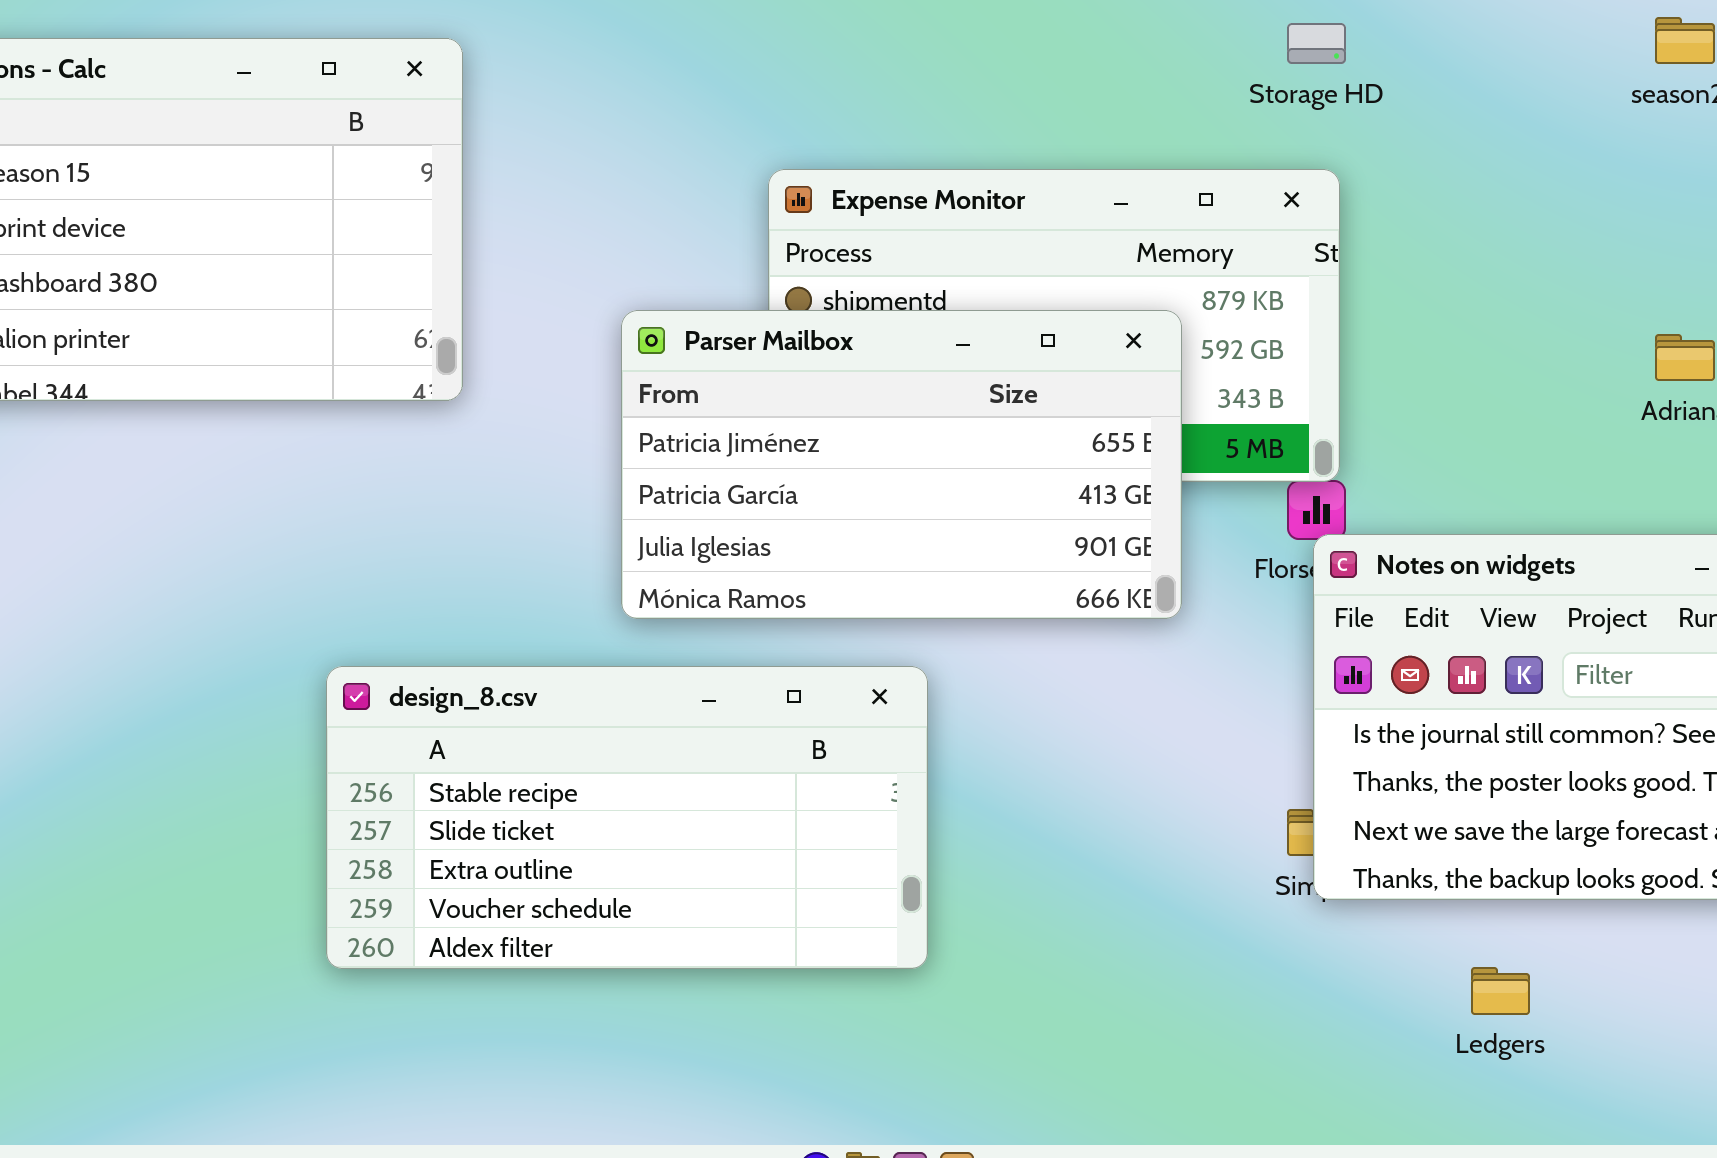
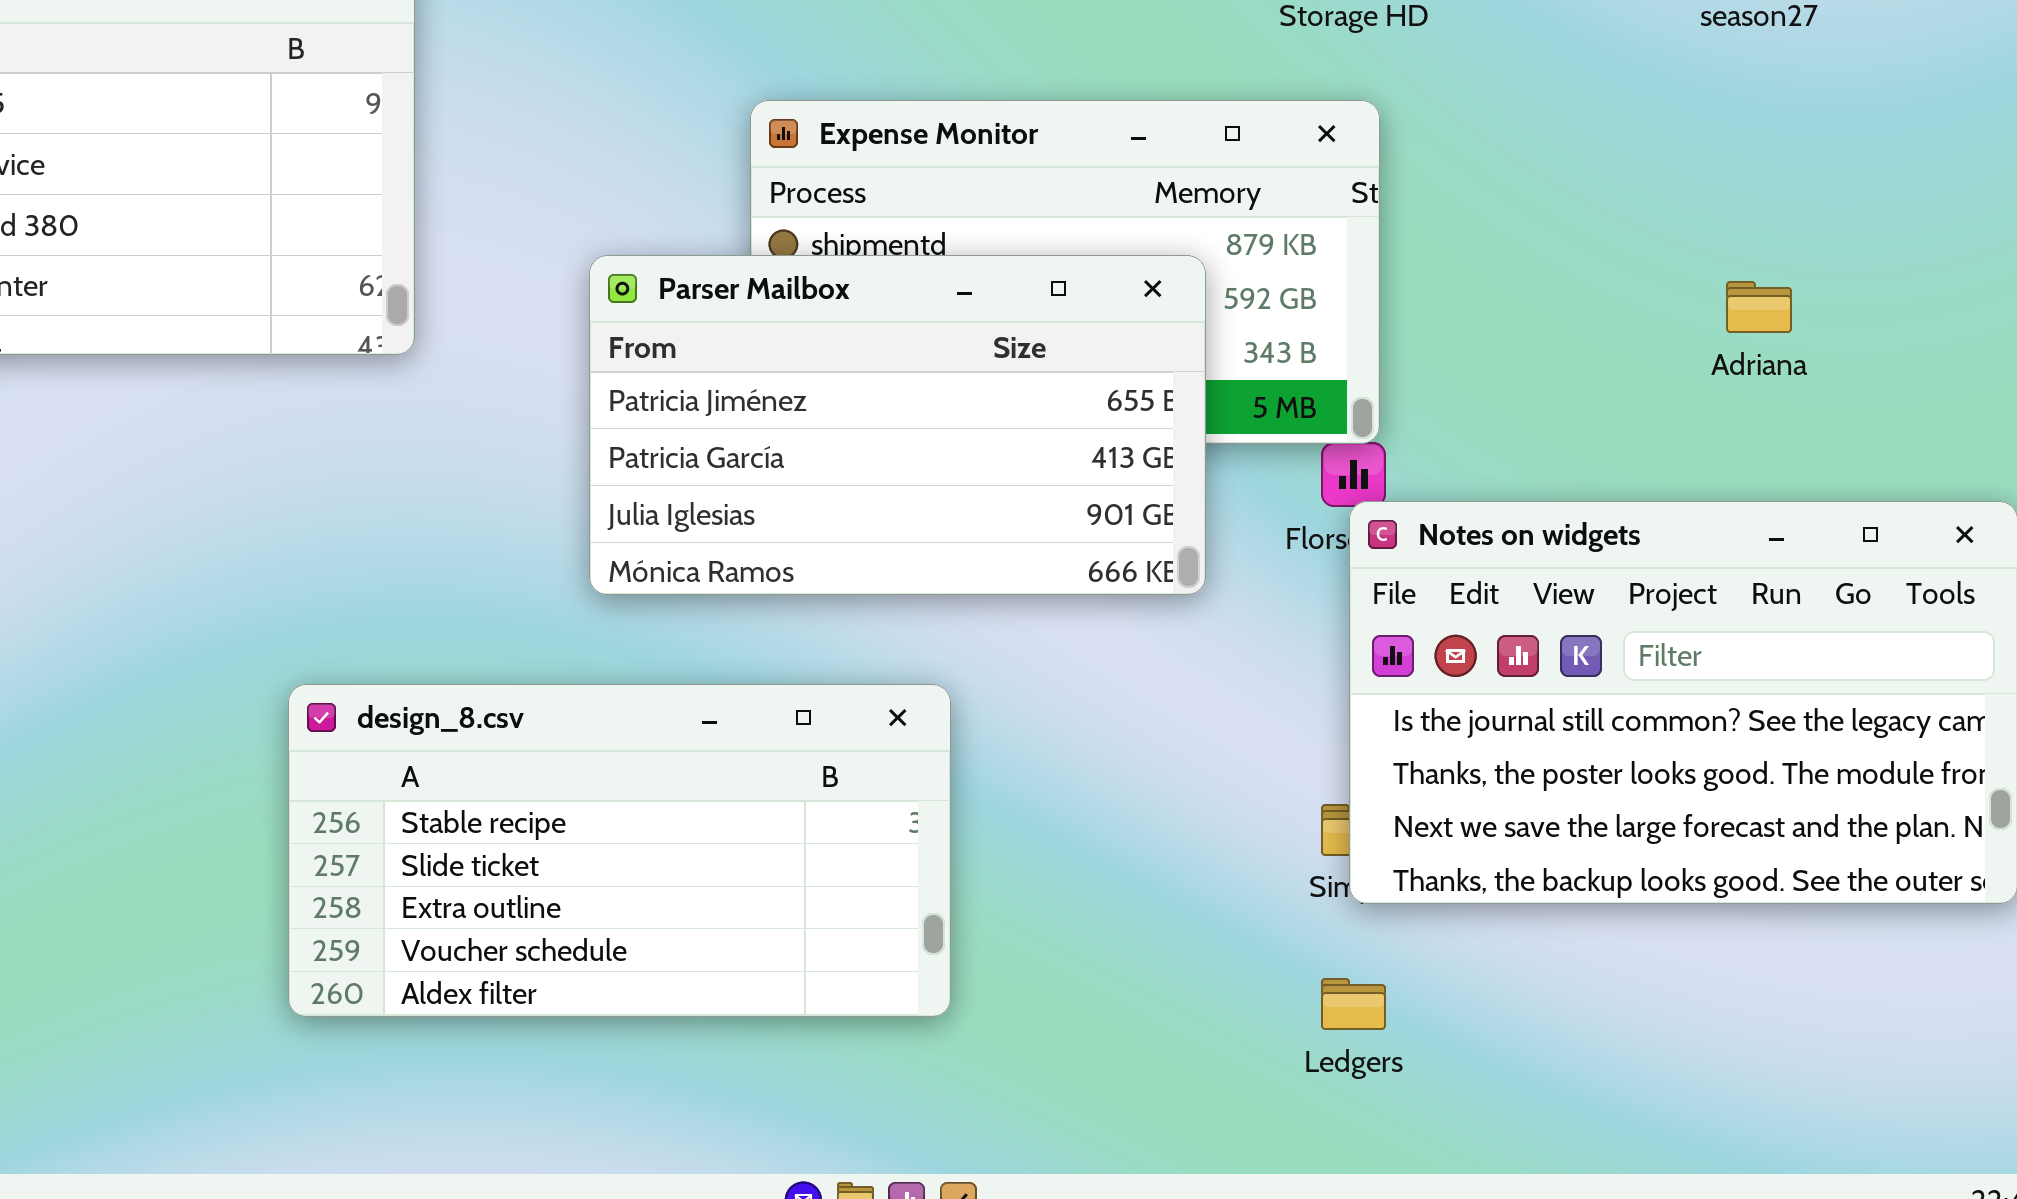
design_8.csv: [326,666,928,969] -> [288,684,951,1017], moved
Ledgers: [1471,967,1530,1015] -> [1321,978,1386,1030], moved

